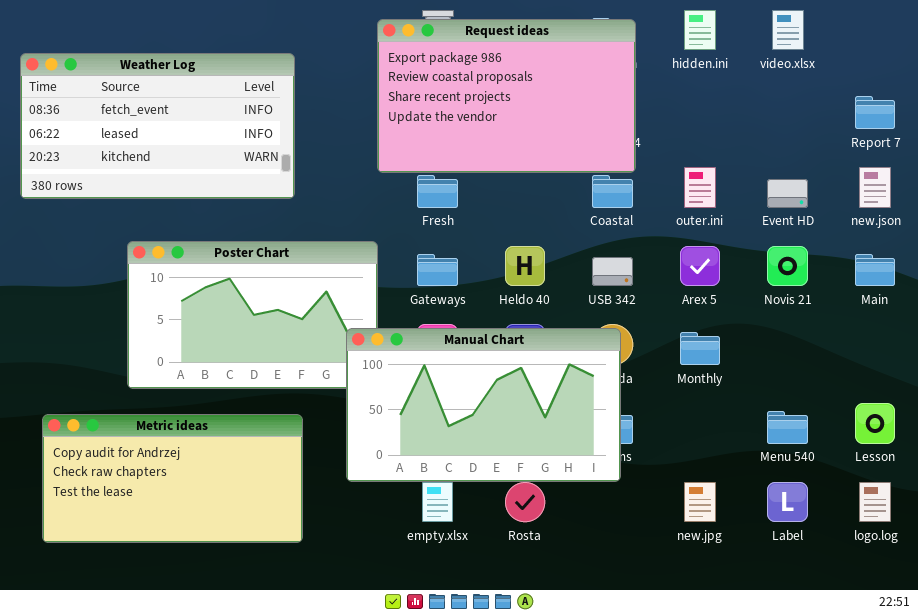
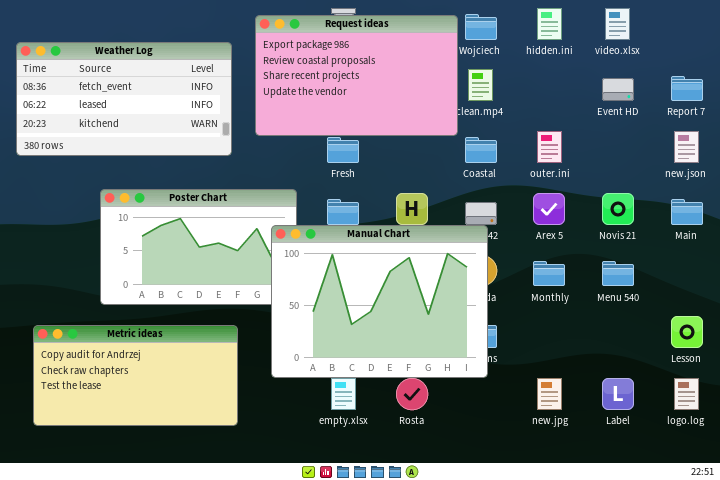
Request ideas: [377,19,636,173] -> [255,15,458,136], moved
Event HD: [767,179,808,208] -> [602,78,634,101], moved
Manual Chart: [346,328,621,482] -> [271,225,488,378], resized
Menu 540: [767,411,808,444] -> [602,261,634,286], moved

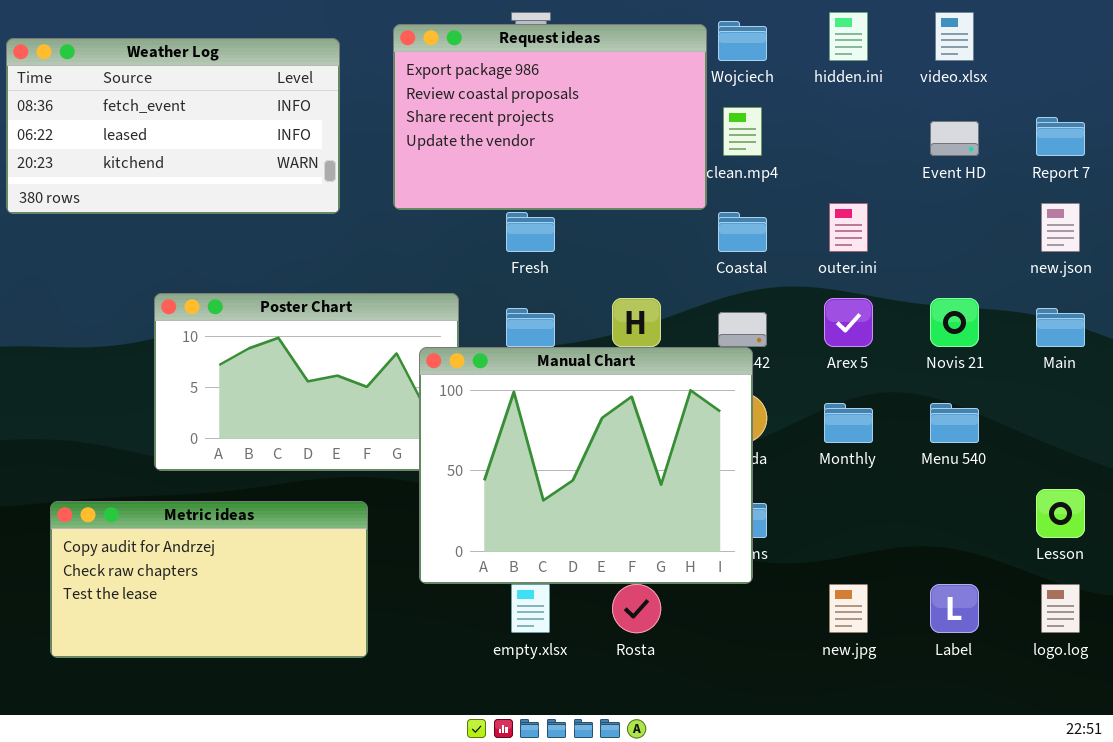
Weather Log: [16,42,232,156] -> [6,38,340,214], moved

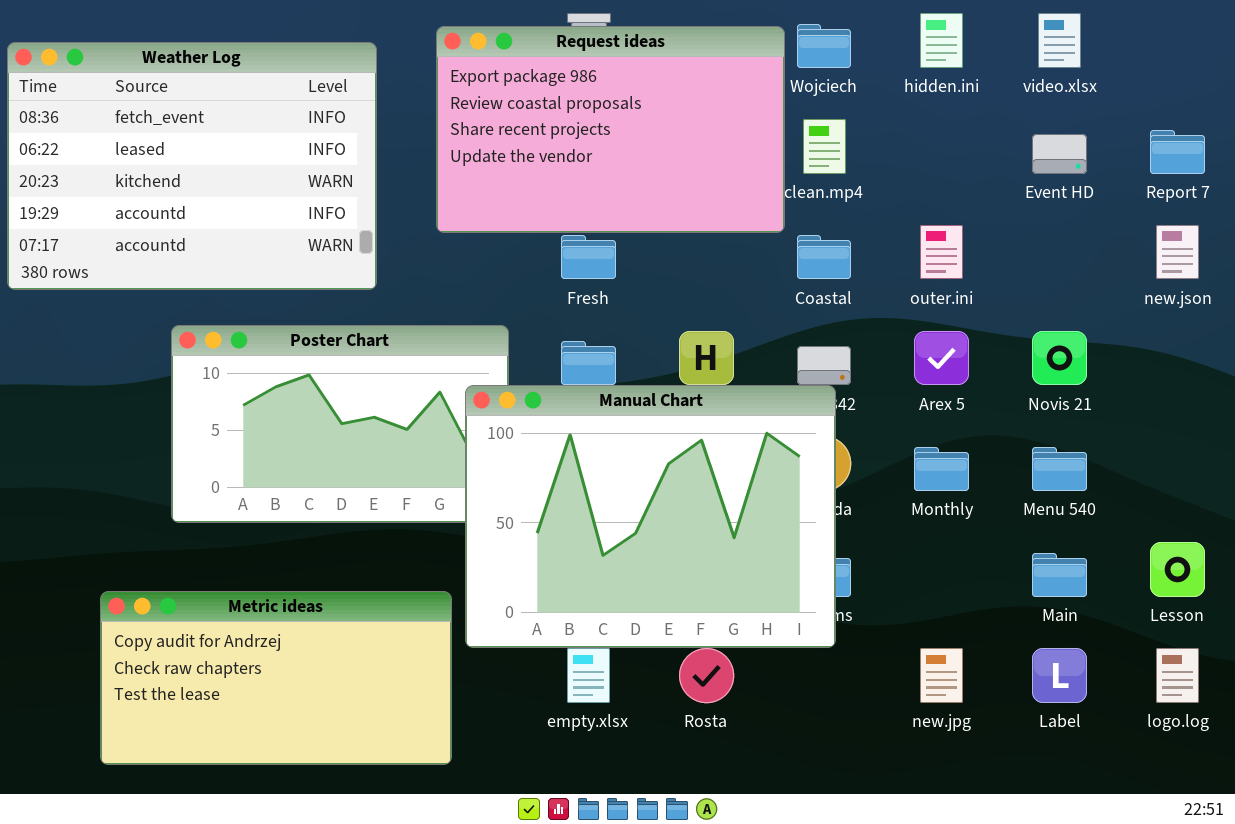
Weather Log: [6,38,340,214] -> [7,42,377,290], resized
Main: [1036,308,1085,347] -> [1032,553,1087,597], moved
Metric ideas: [50,501,368,658] -> [100,591,452,765], moved

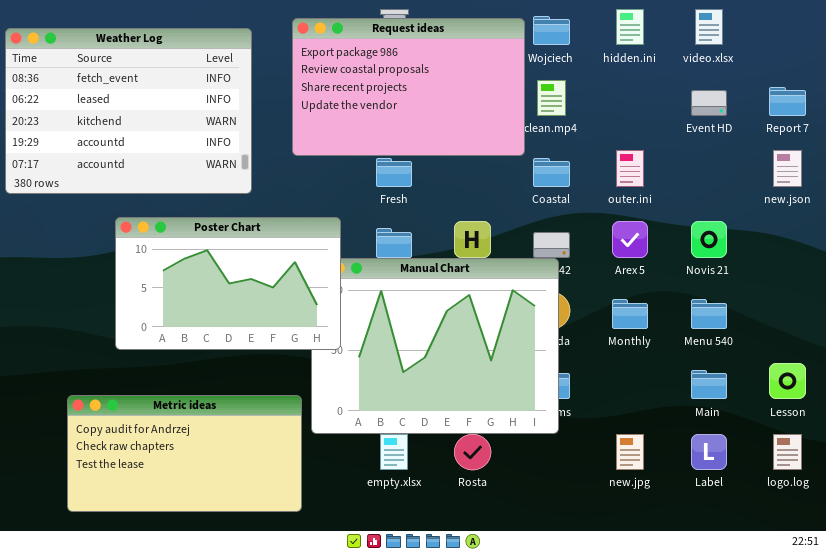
Poster Chart: [171,325,509,523] -> [115,217,341,350], raised

